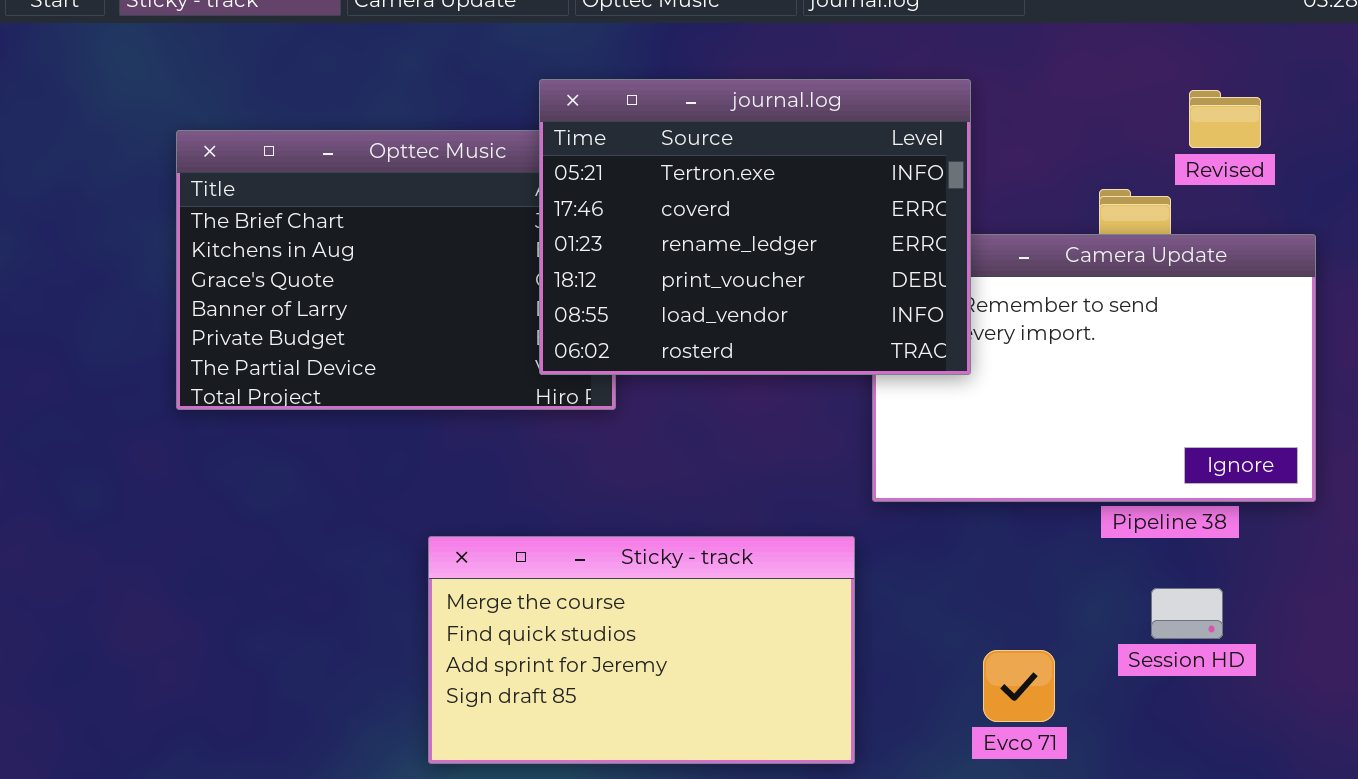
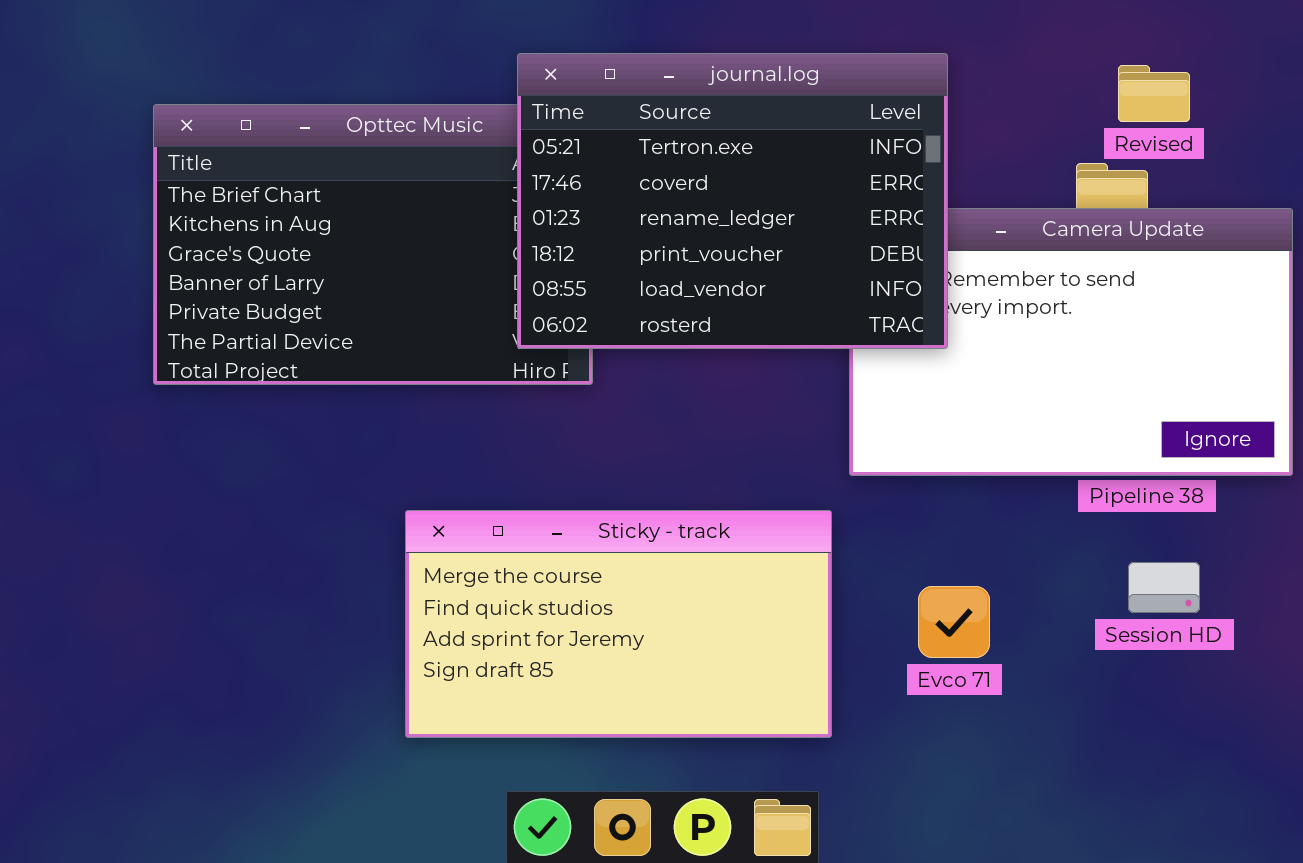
Revised: [1189,90,1261,148] -> [1118,65,1190,122], moved
Evco 71: [983,650,1055,722] -> [918,586,990,658], moved

